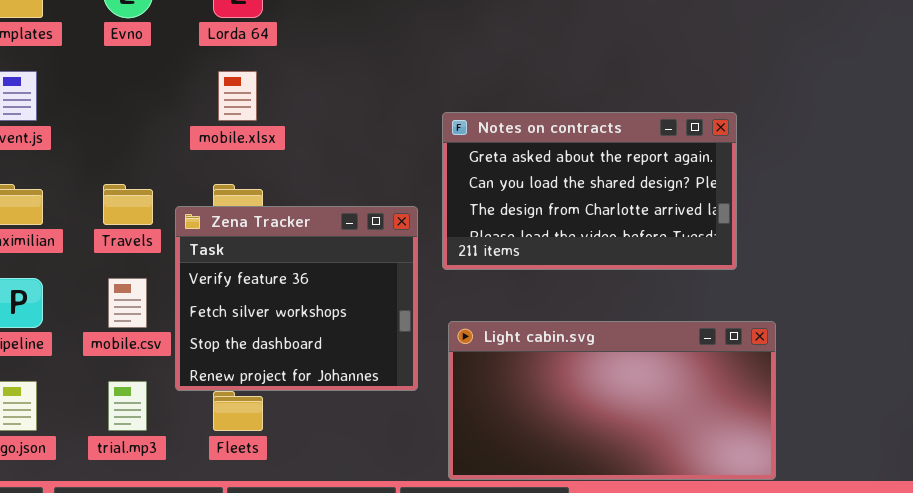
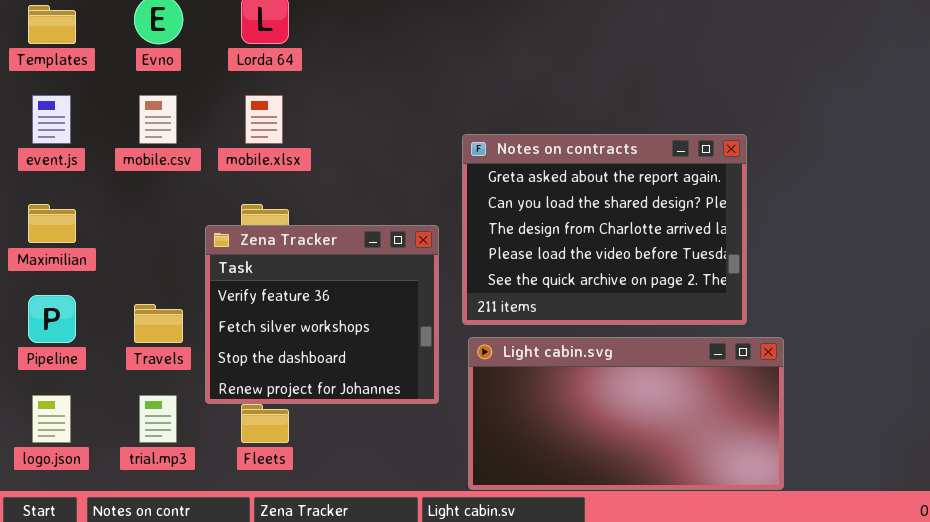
Notes on contracts: [442,112,737,270] -> [462,134,747,325], resized
Travels: [103,184,153,225] -> [134,304,183,343], moved
mobile.csv: [108,278,147,328] -> [139,95,177,144], moved

